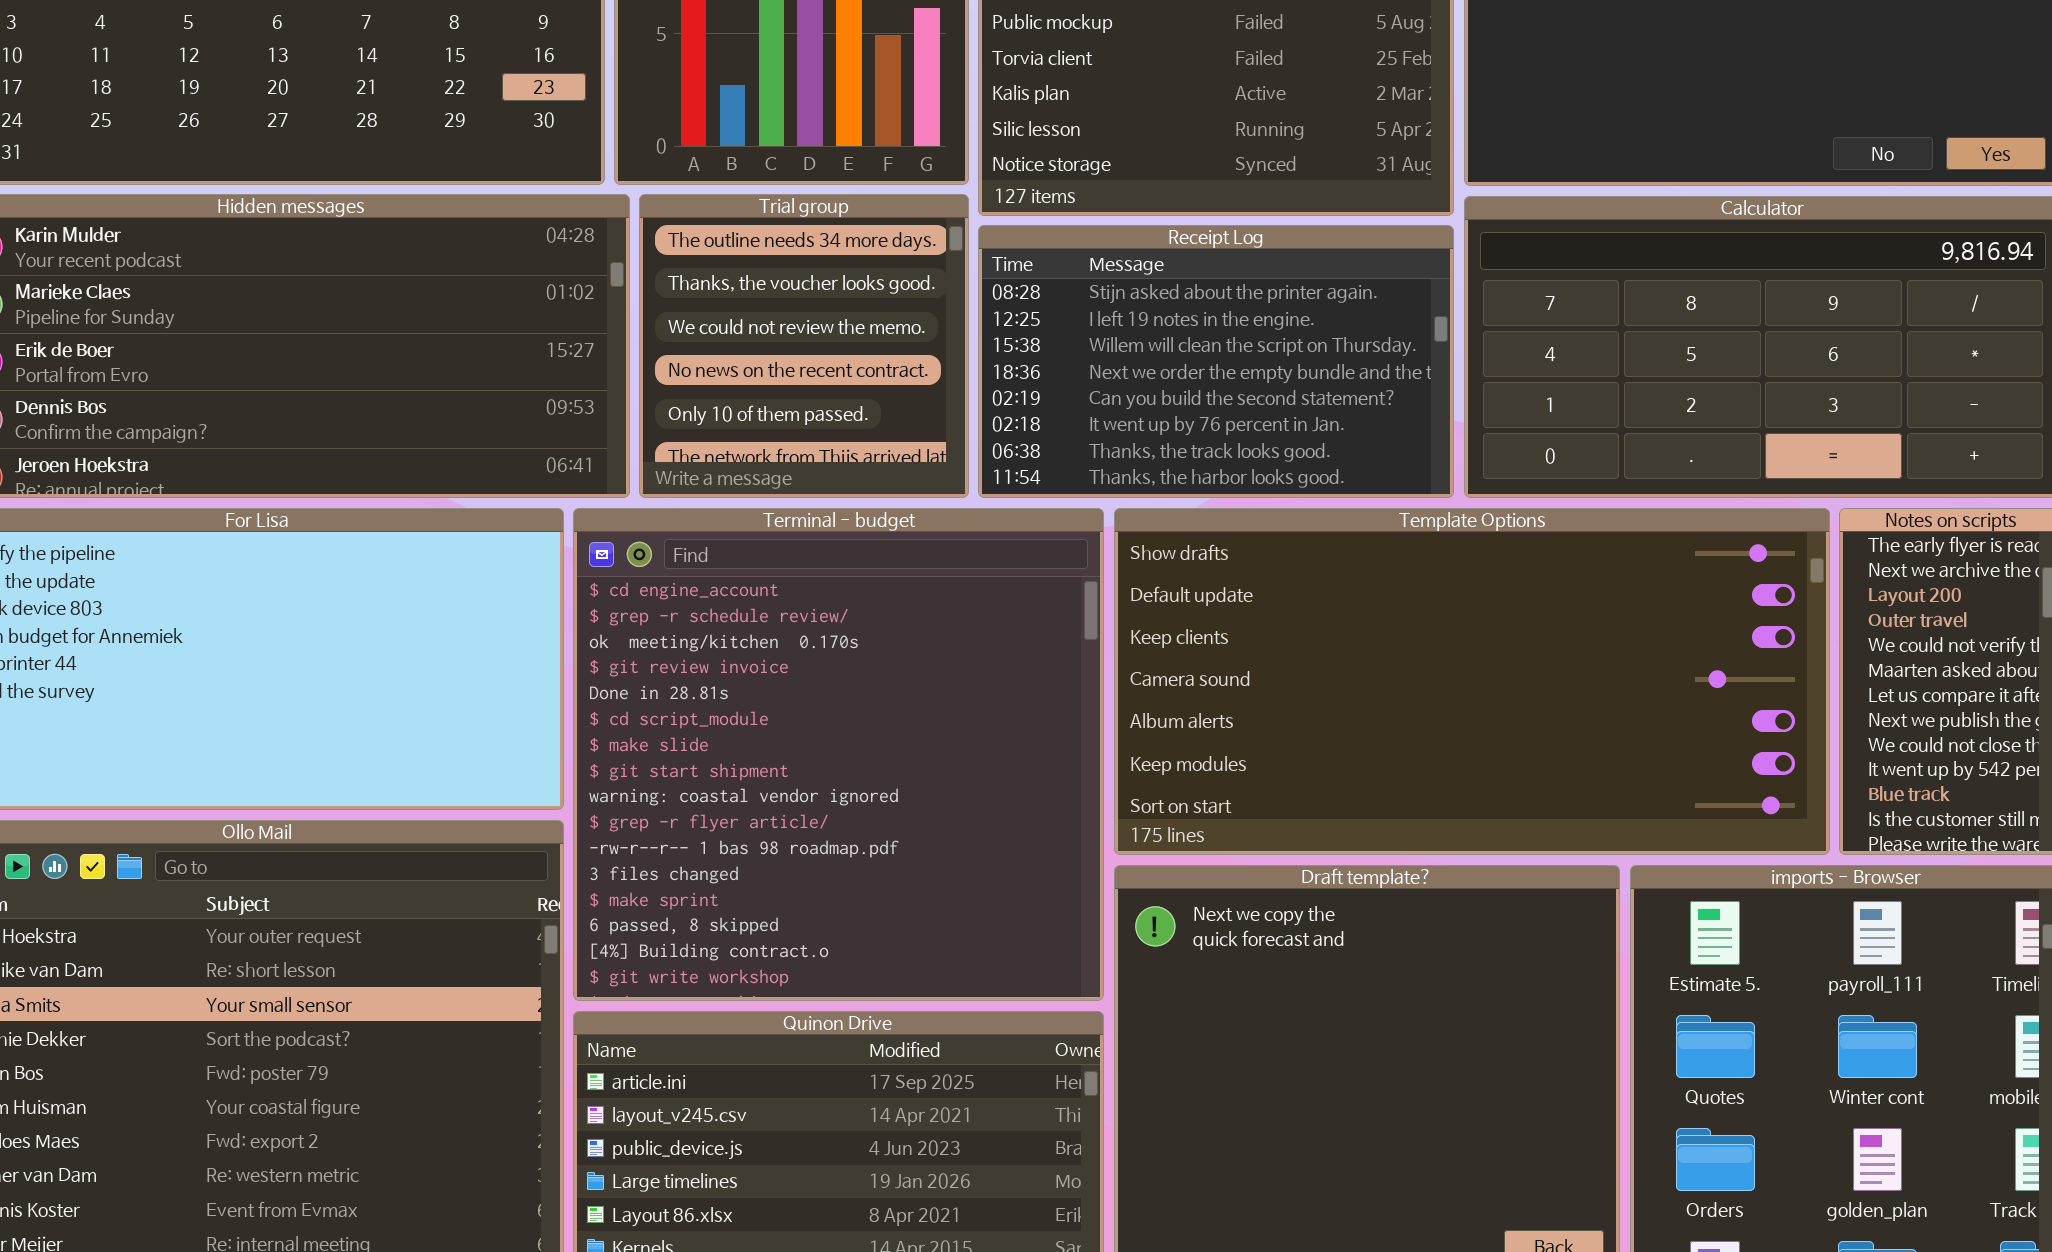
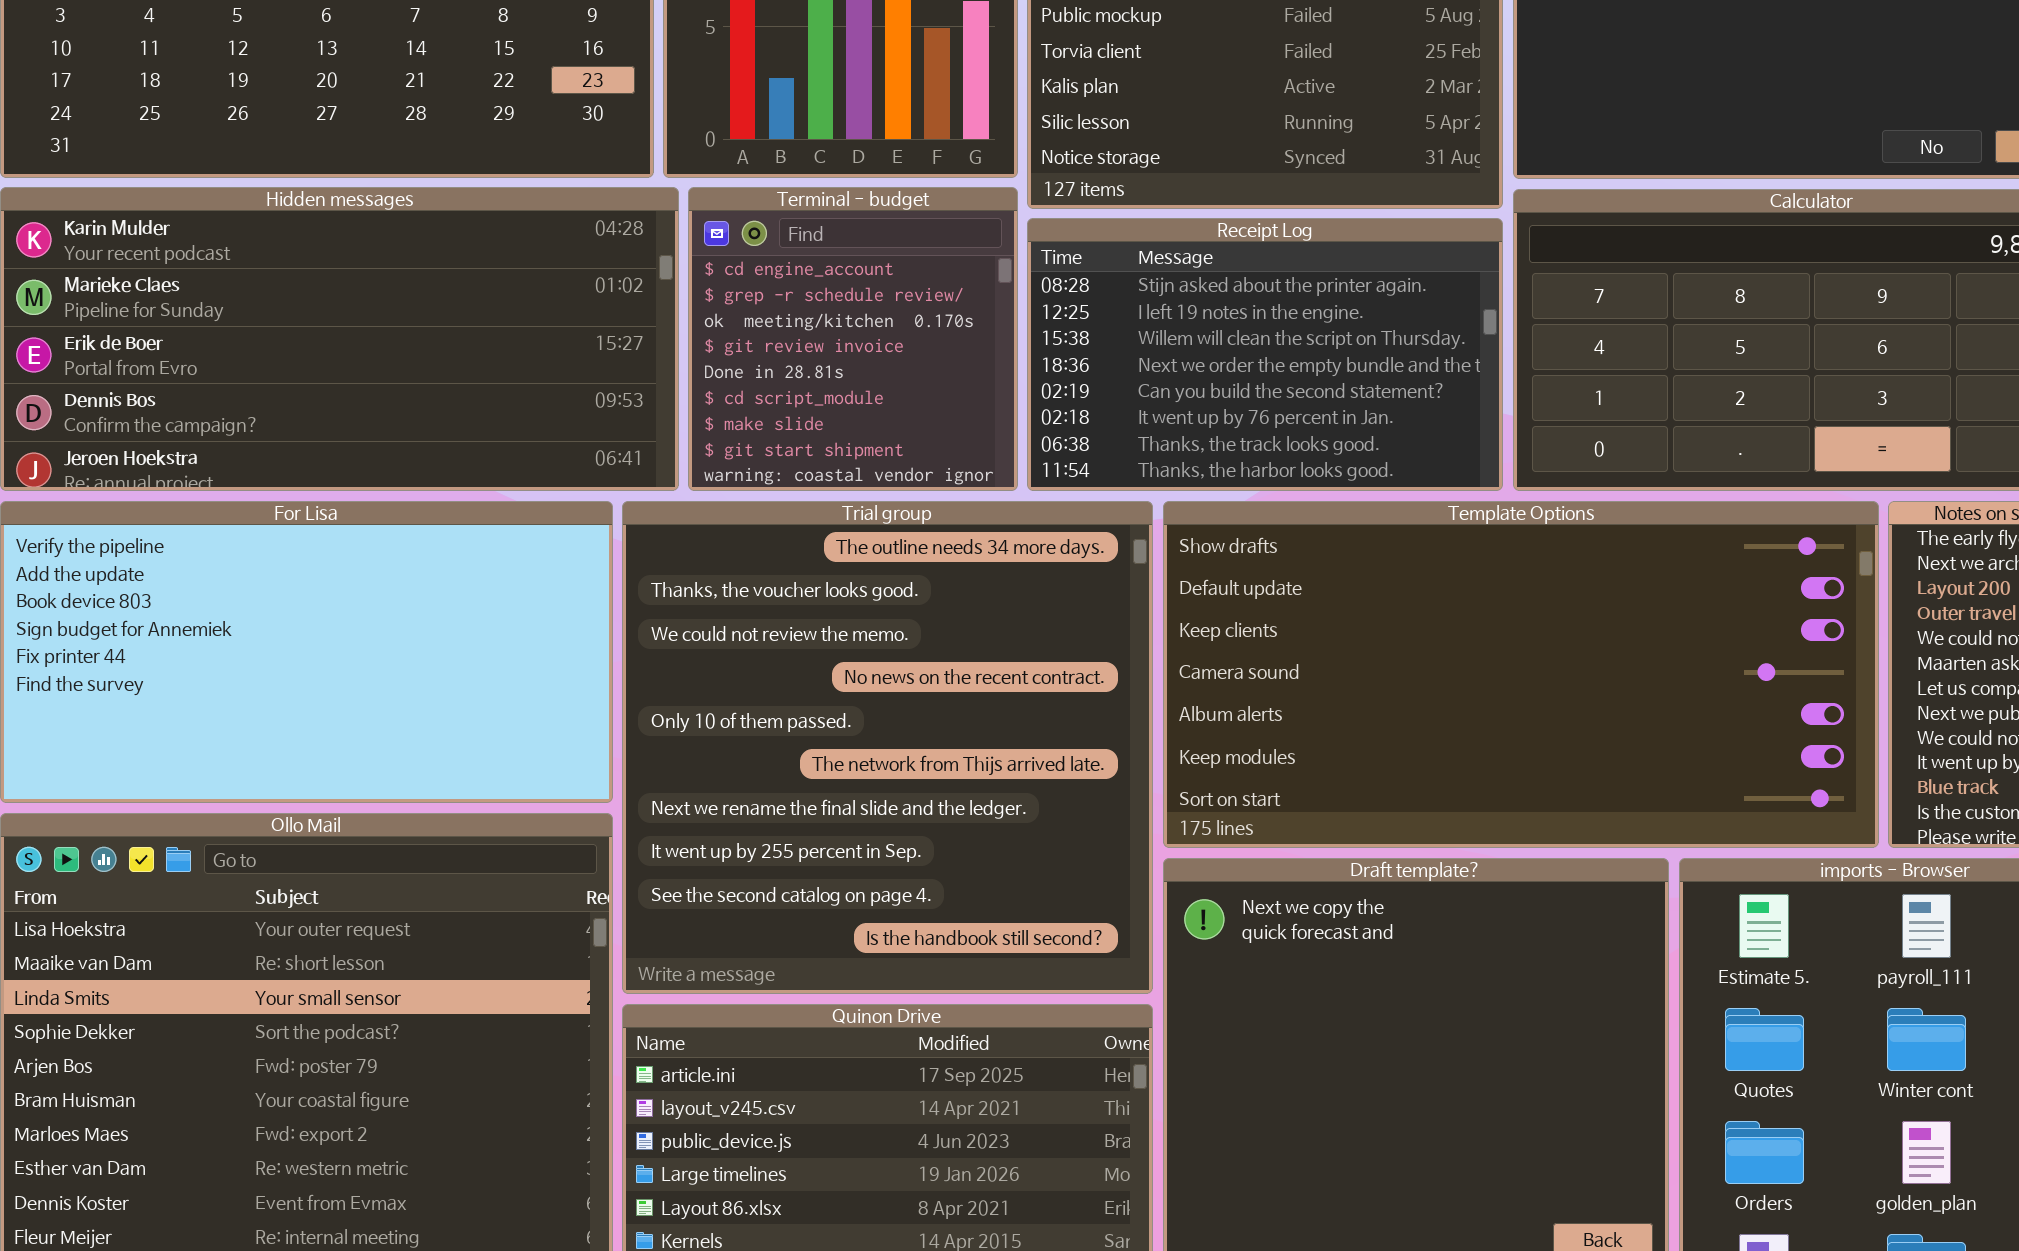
Trial group: [639,194,969,498] -> [622,501,1153,994], moved, resized
Terminal - budget: [573,508,1104,1001] -> [688,187,1018,491], moved, resized

